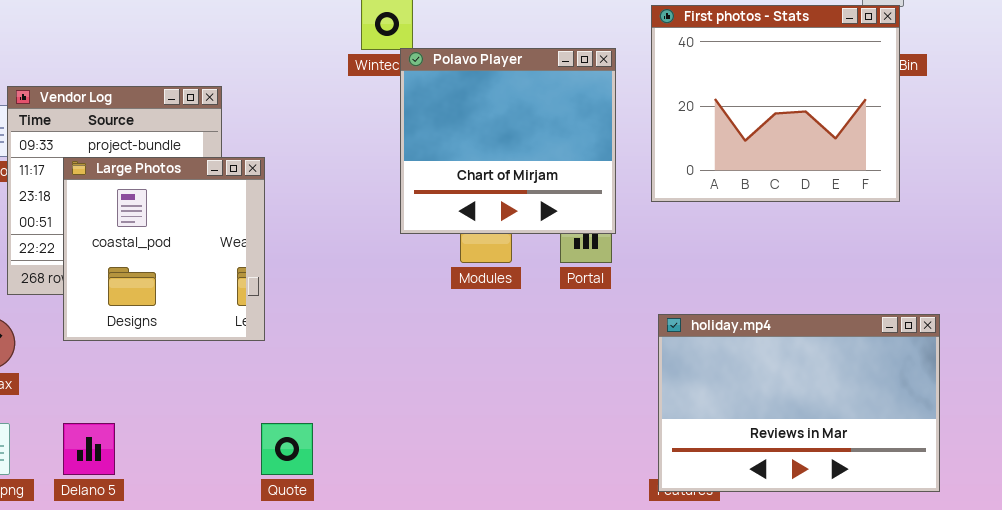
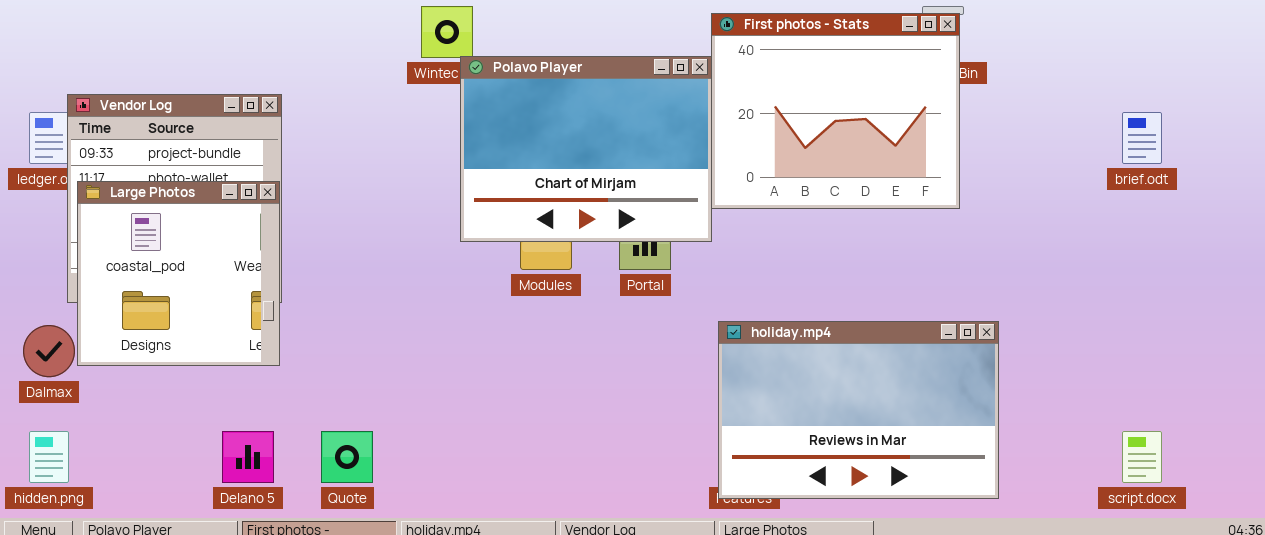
Polavo Player: [400,48,616,234] -> [460,56,712,242], resized
Large Photos: [63,157,265,341] -> [77,181,280,366], moved
Delano 5: [63,423,115,475] -> [222,431,274,483], moved

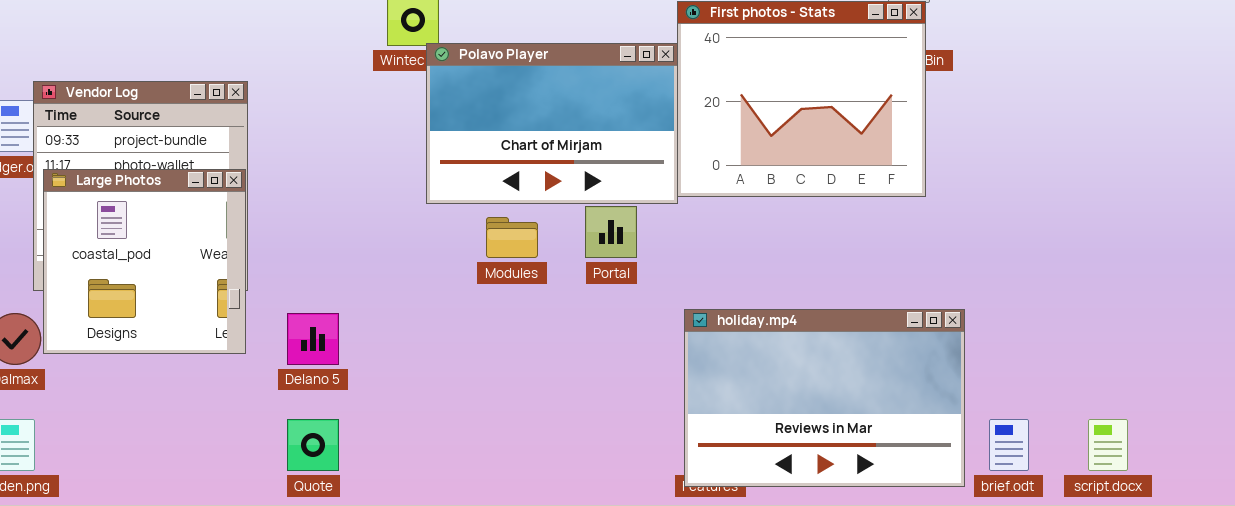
Polavo Player: [460,56,712,242] -> [426,43,678,204], resized
brief.odt: [1122,112,1162,164] -> [989,419,1029,471], moved
Delano 5: [222,431,274,483] -> [287,313,339,365], moved

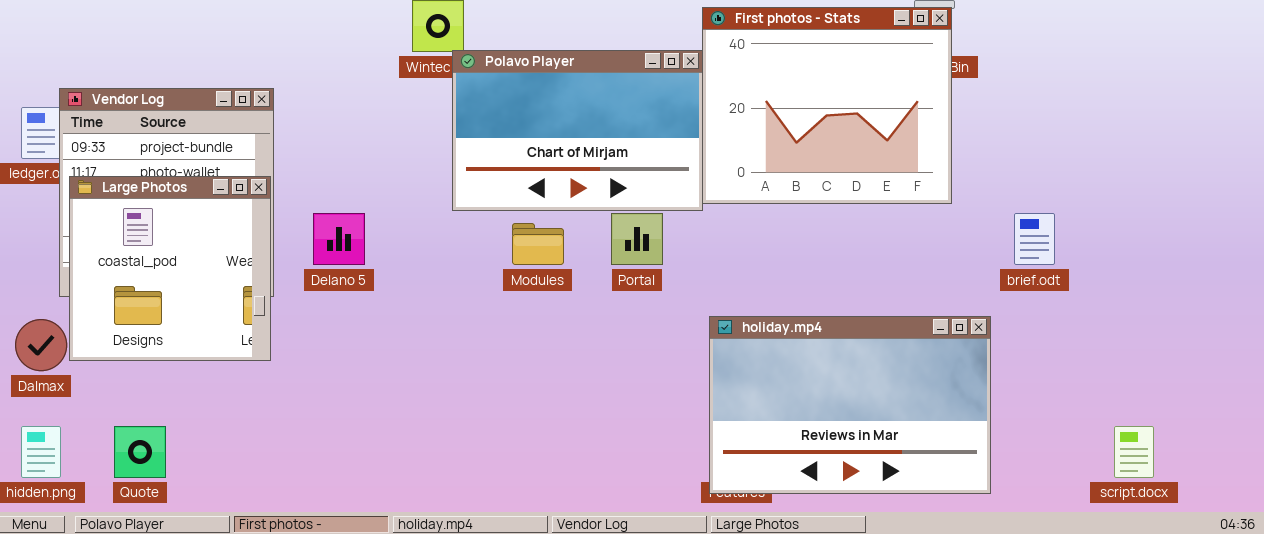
Delano 5: [287,313,339,365] -> [313,213,365,265], moved
Quote: [287,419,339,471] -> [114,426,166,478], moved
brief.odt: [989,419,1029,471] -> [1014,213,1055,265], moved

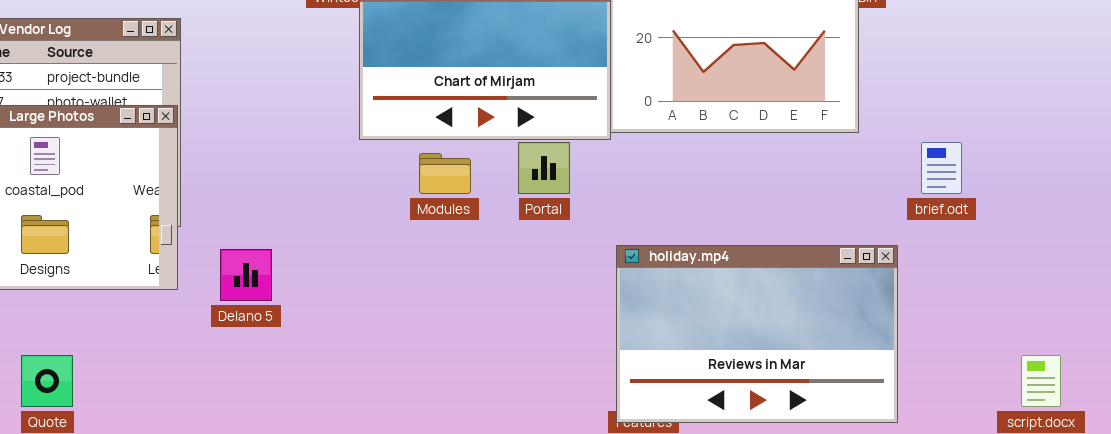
Delano 5: [313,213,365,265] -> [220,249,272,301], moved

